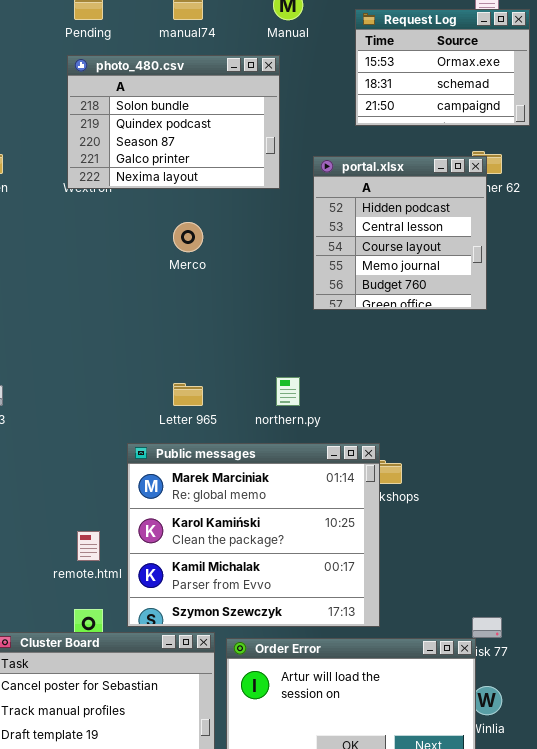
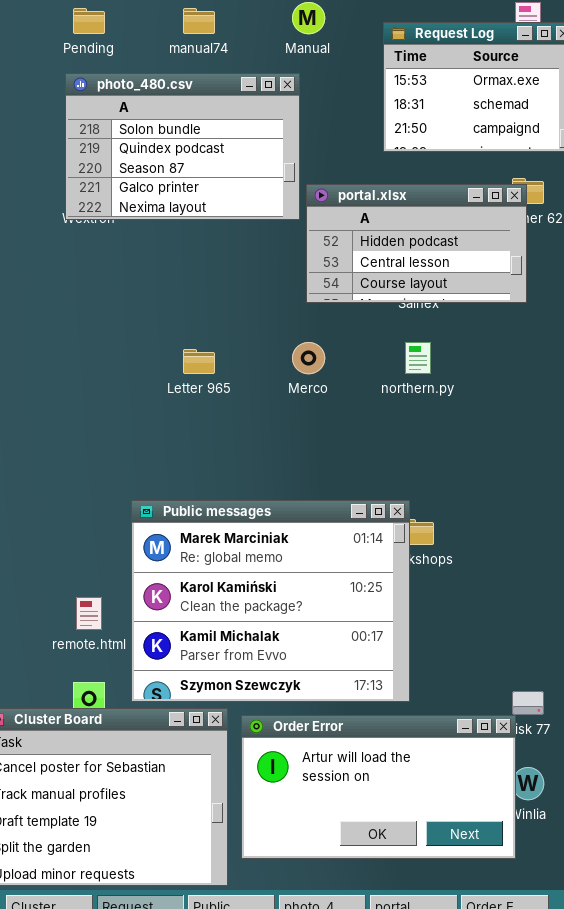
portal.xlsx: [313,156,487,310] -> [306,184,527,303], resized
Merco: [173,222,203,252] -> [292,342,325,374], moved
northern.py: [276,377,300,406] -> [405,342,431,374], moved
Letter 965: [173,383,203,406] -> [183,349,215,374], moved

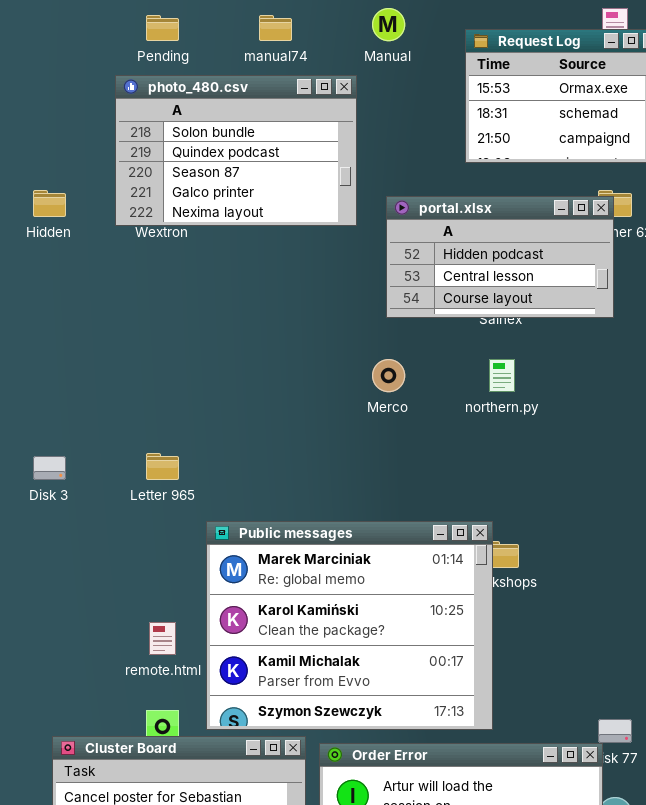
photo_480.csv: [65,73,300,220] -> [115,75,357,226], moved
Letter 965: [183,349,215,374] -> [146,453,179,480], moved

